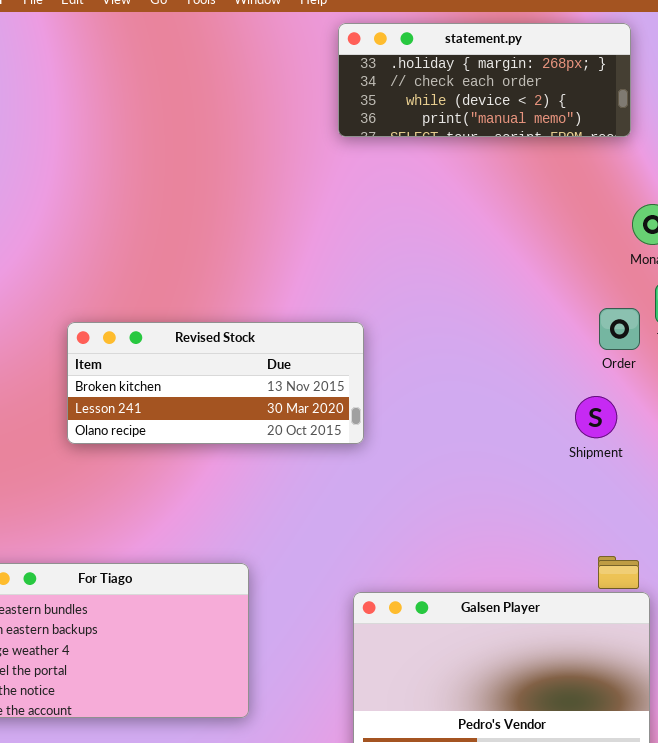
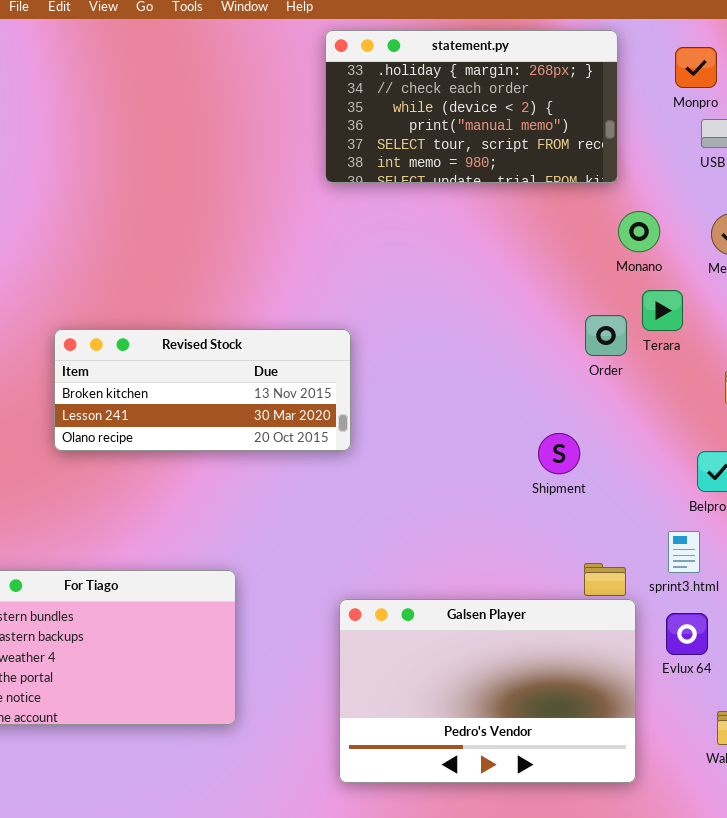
statement.py: [338,23,631,137] -> [325,30,618,183], resized
Shipment: [575,396,617,438] -> [538,433,580,474], moved

